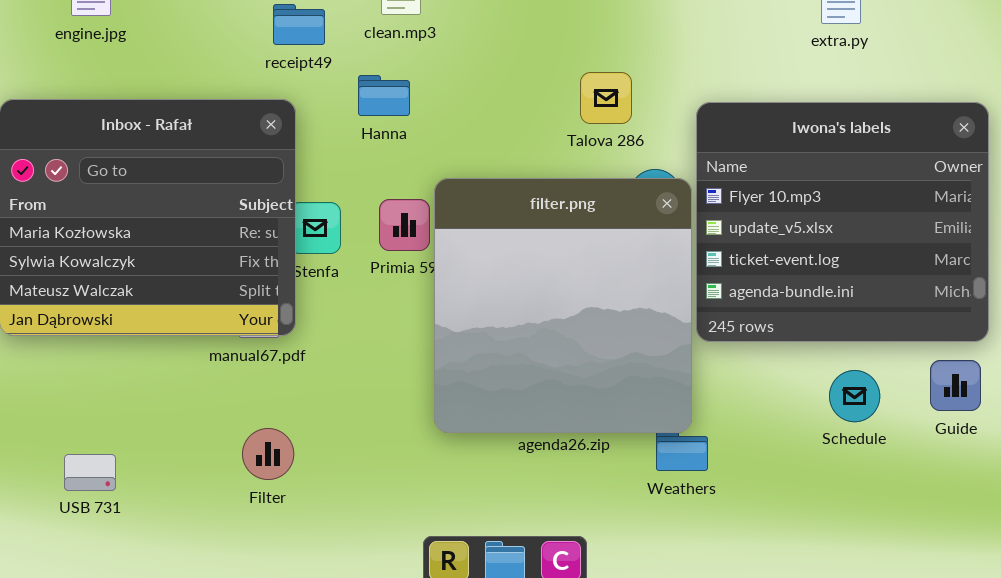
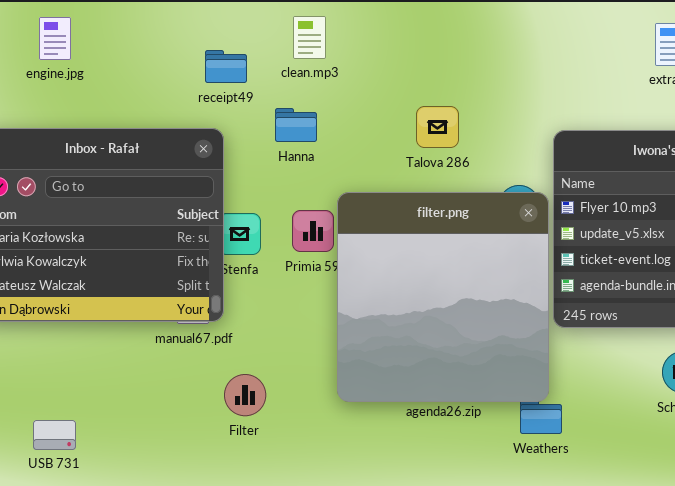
Talova 286: [580,72,632,124] -> [416,106,459,148], moved
Filter: [242,428,294,480] -> [224,374,266,416], moved

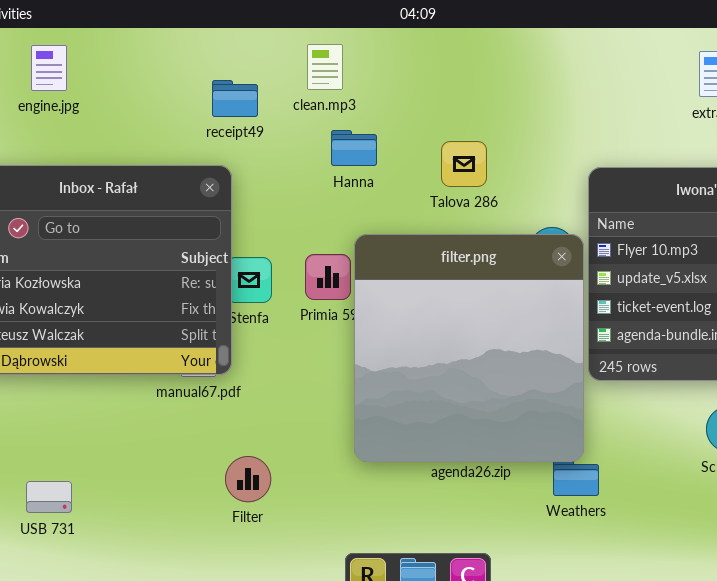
Hanna: [275,108,317,142] -> [331,130,377,166], moved
Filter: [224,374,266,416] -> [225,456,271,502], moved

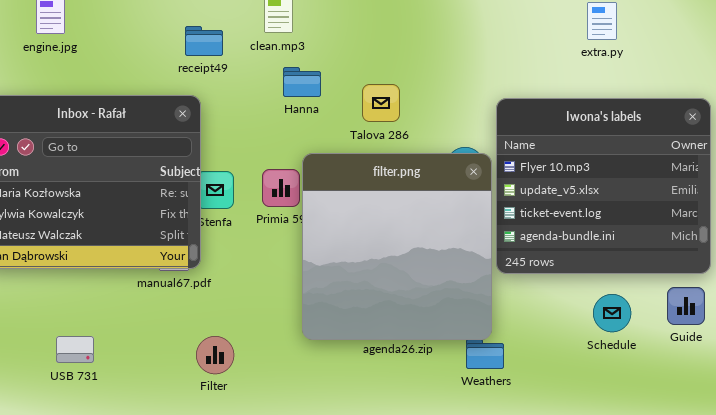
Talova 286: [441,141,487,187] -> [362,84,400,122], moved
USB 731: [26,481,72,513] -> [56,336,94,363], moved

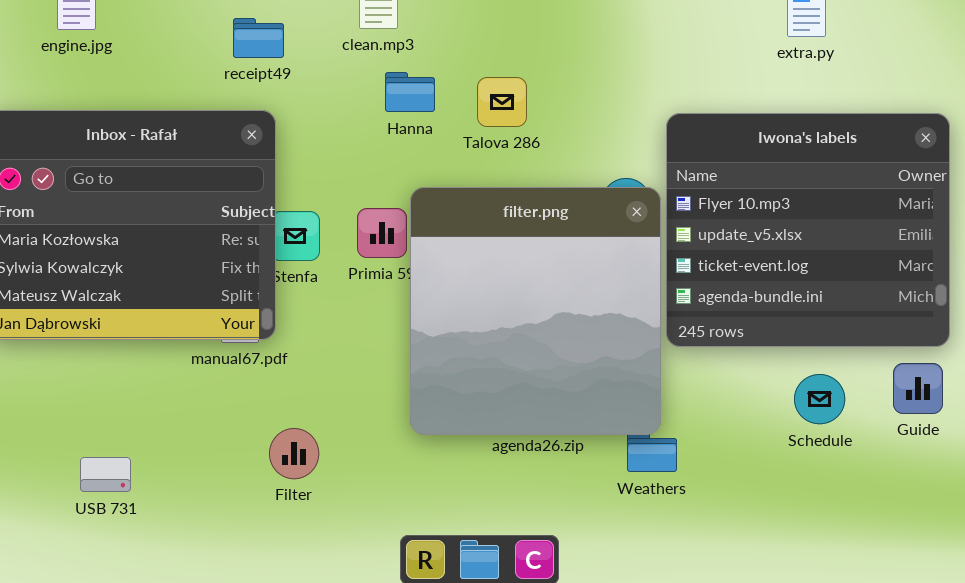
receipt49: [185,26,223,56] -> [233,18,284,58], moved
Talova 286: [362,84,400,122] -> [477,77,527,127], moved
USB 731: [56,336,94,363] -> [80,457,131,492], moved

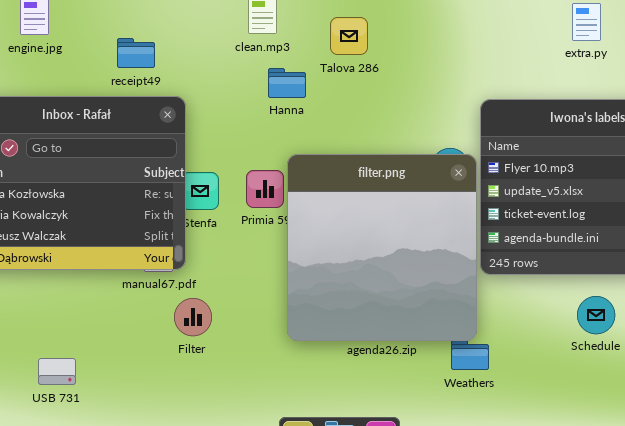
receipt49: [233,18,284,58] -> [117,38,155,68], moved
Talova 286: [477,77,527,127] -> [330,17,368,55], moved
Filter: [269,428,319,479] -> [174,298,212,336], moved

